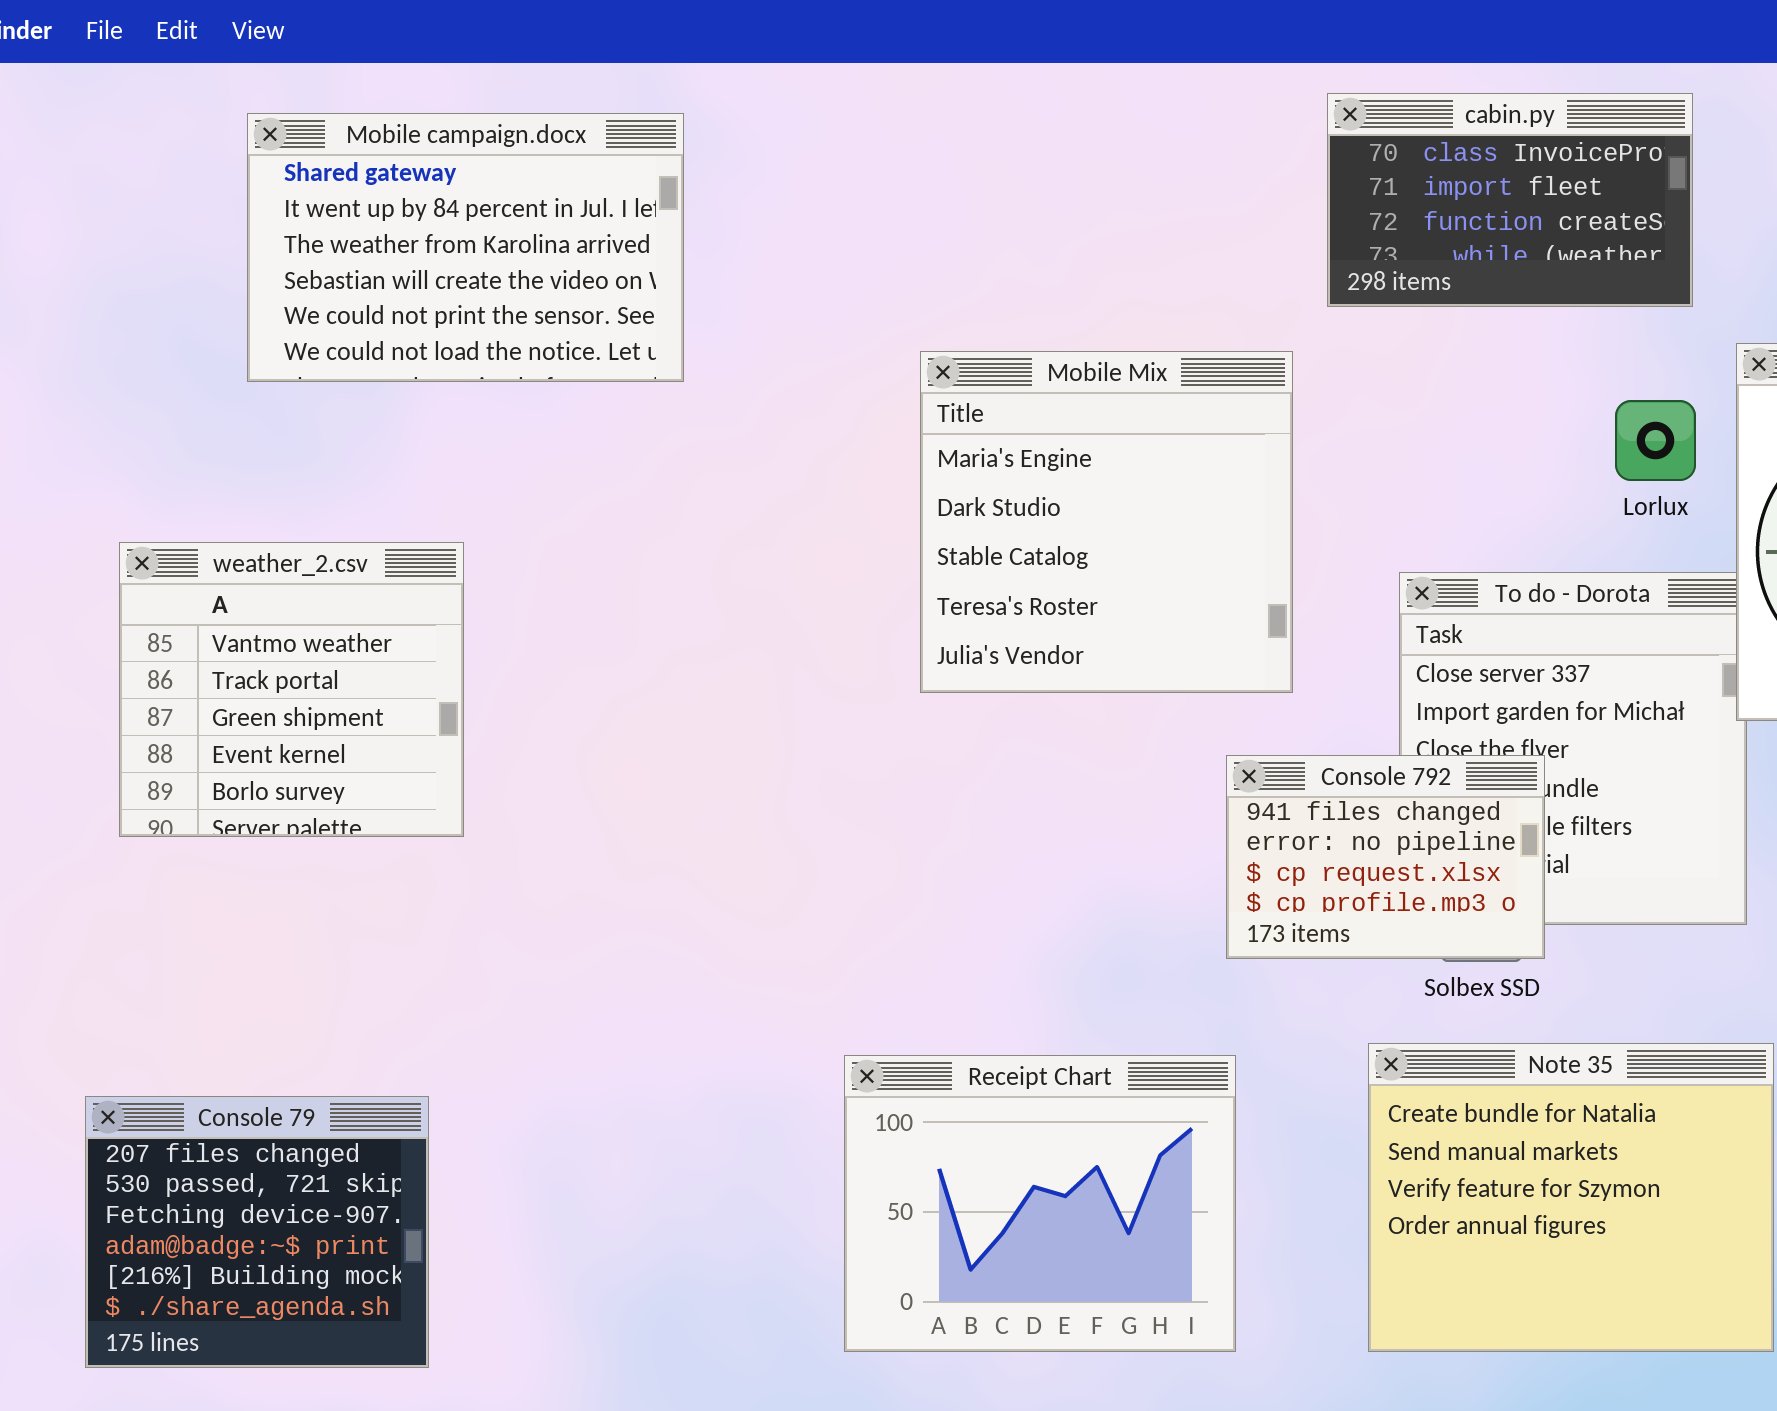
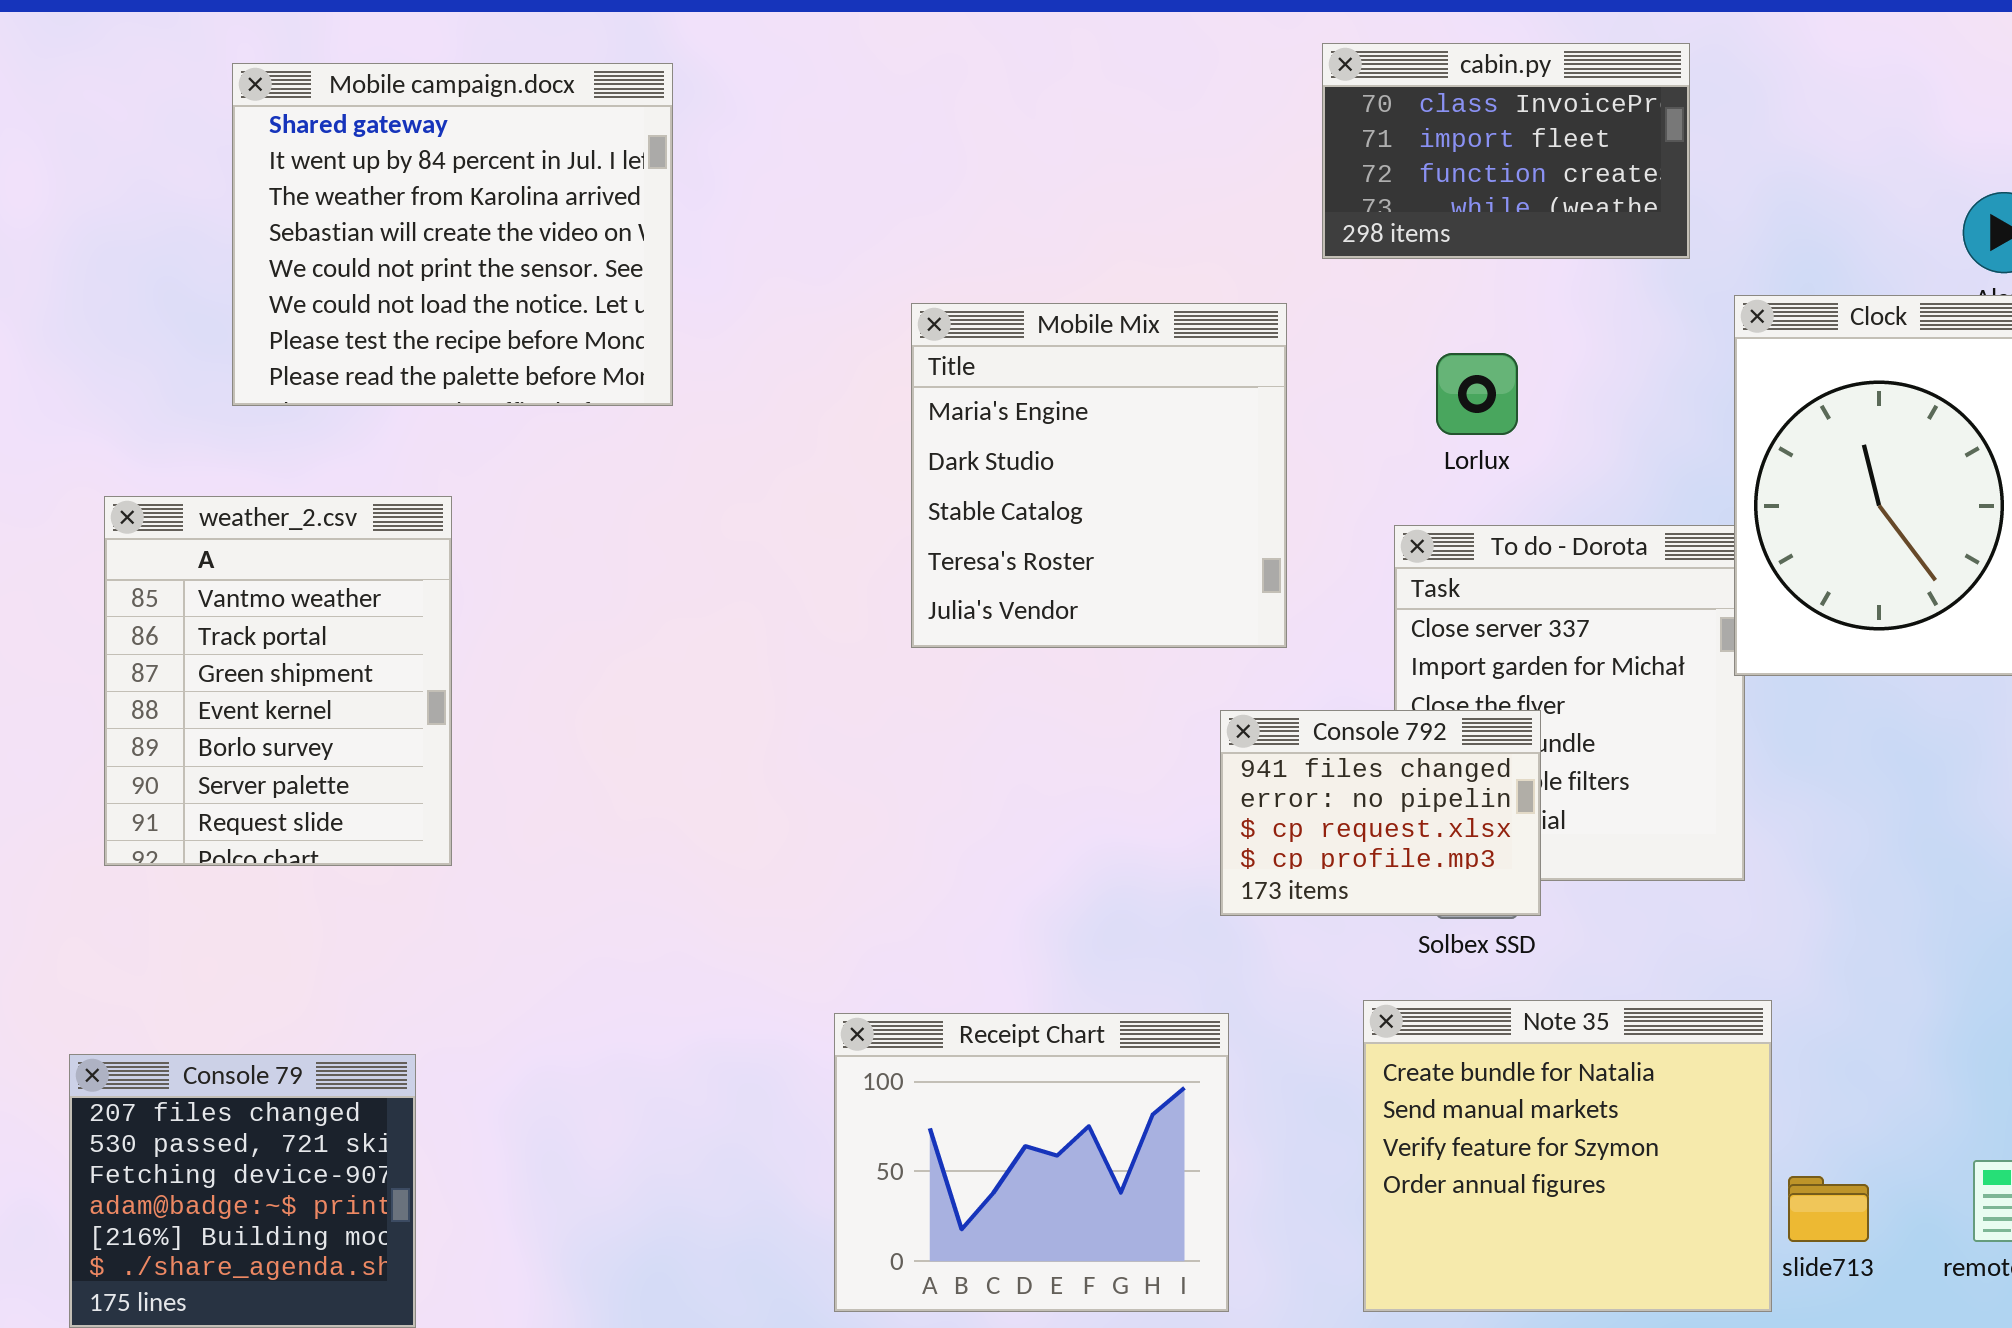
Mobile campaign.docx: [247,113,684,382] -> [232,63,673,406], resized
Lorlux: [1615,400,1696,481] -> [1436,353,1518,435], moved
weather_2.csv: [119,542,464,837] -> [104,496,452,866], resized

